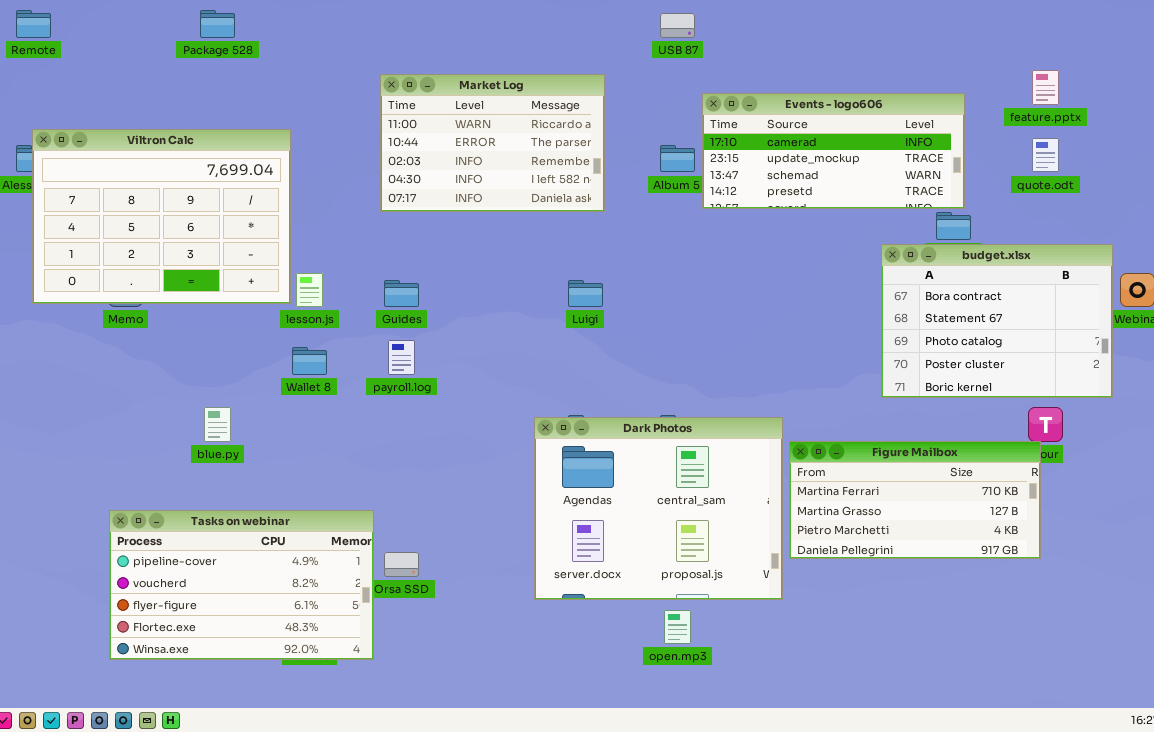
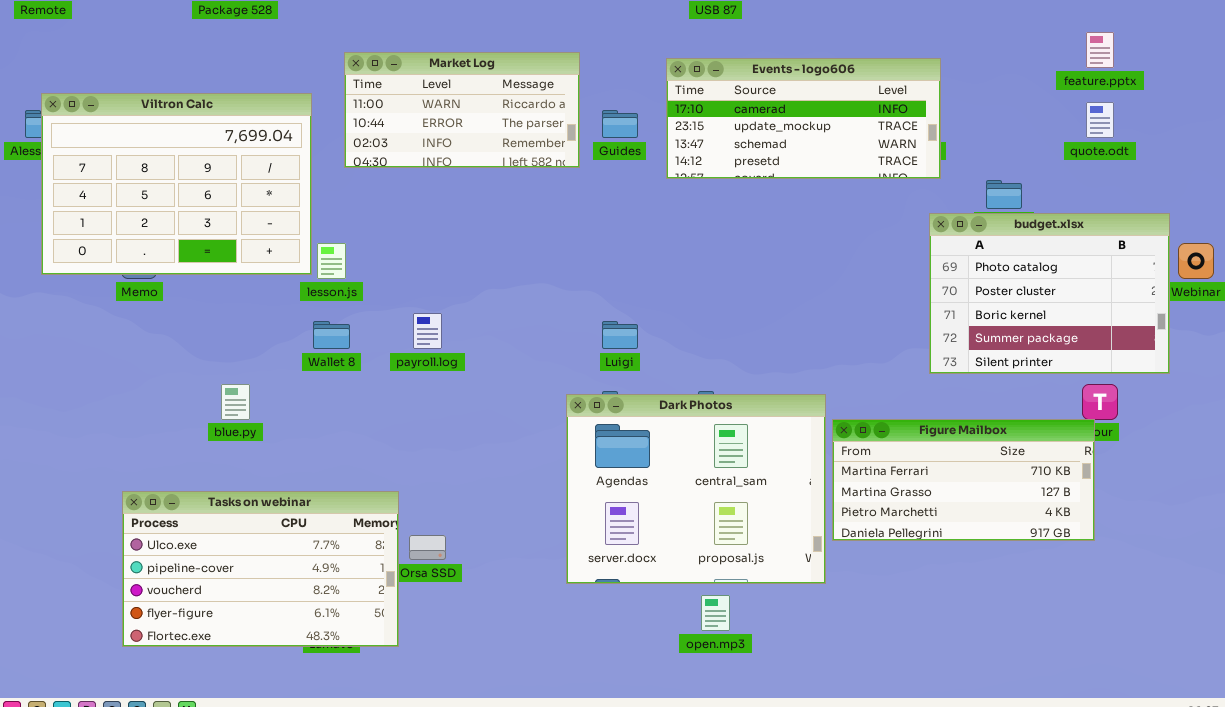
Market Log: [380,74,605,212] -> [344,52,580,168], moved, resized
Events - logo606: [702,93,965,209] -> [666,58,941,179], moved
budget.xlsx: [881,244,1113,398] -> [929,213,1170,374], scrolled down 2 rows
Guides: [384,280,419,307] -> [602,110,638,138], moved
Luigi: [568,280,603,307] -> [602,321,638,349], moved
Tasks on webinar: [109,510,374,660] -> [122,491,399,647], scrolled up 1 row

